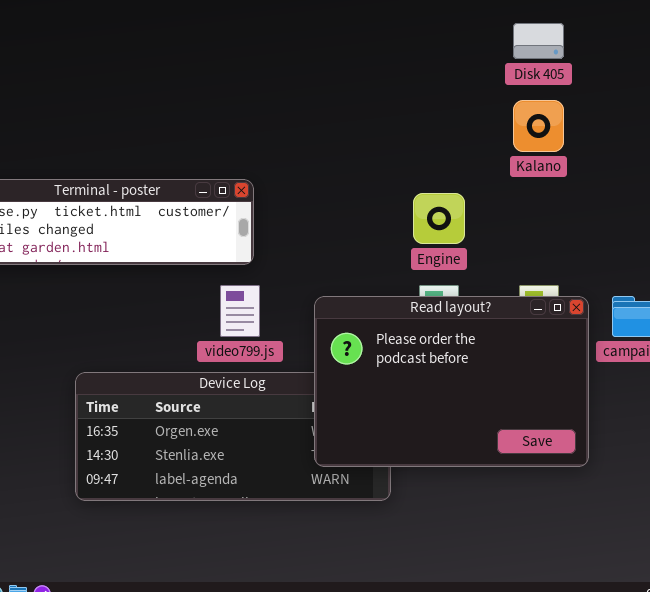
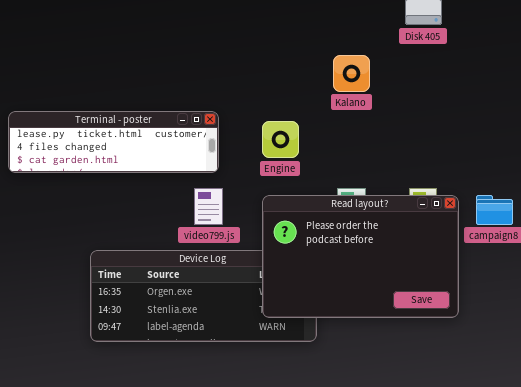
Kalano: [513,100,564,152] -> [333,55,370,92], moved
Engine: [413,193,465,244] -> [262,121,299,158], moved

